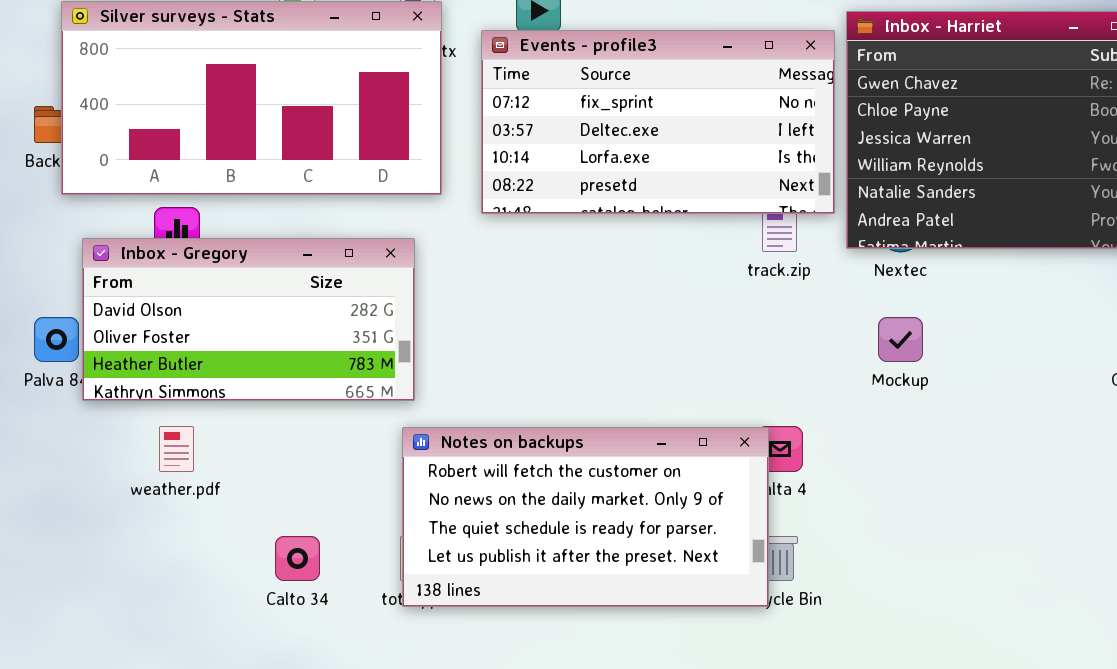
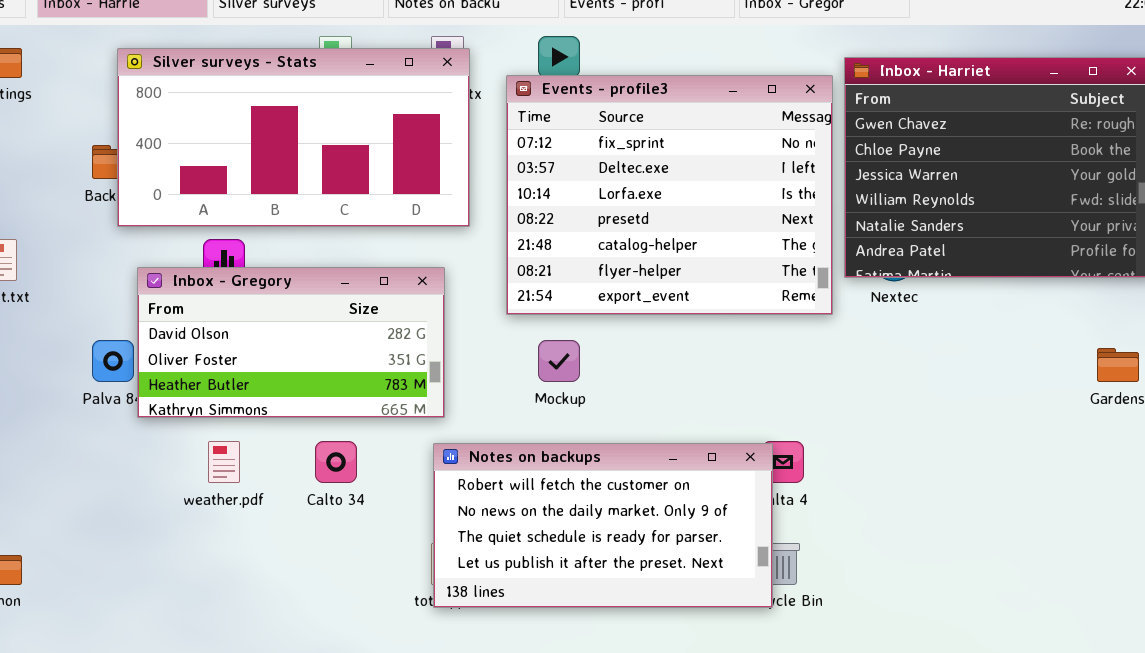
Events - profile3: [481,30,835,214] -> [506,75,833,315], resized
Mockup: [878,317,923,362] -> [538,340,580,382], moved
Calto 34: [275,536,320,581] -> [315,441,357,483], moved

